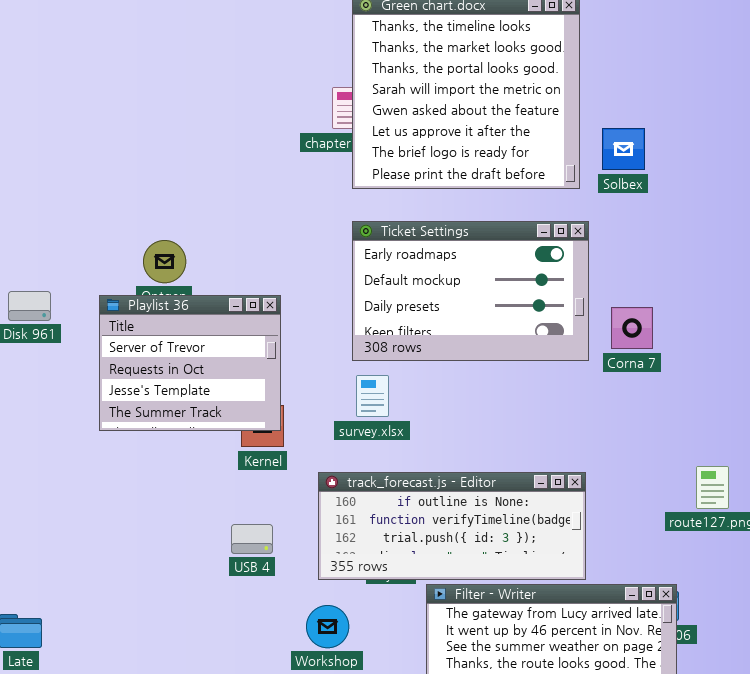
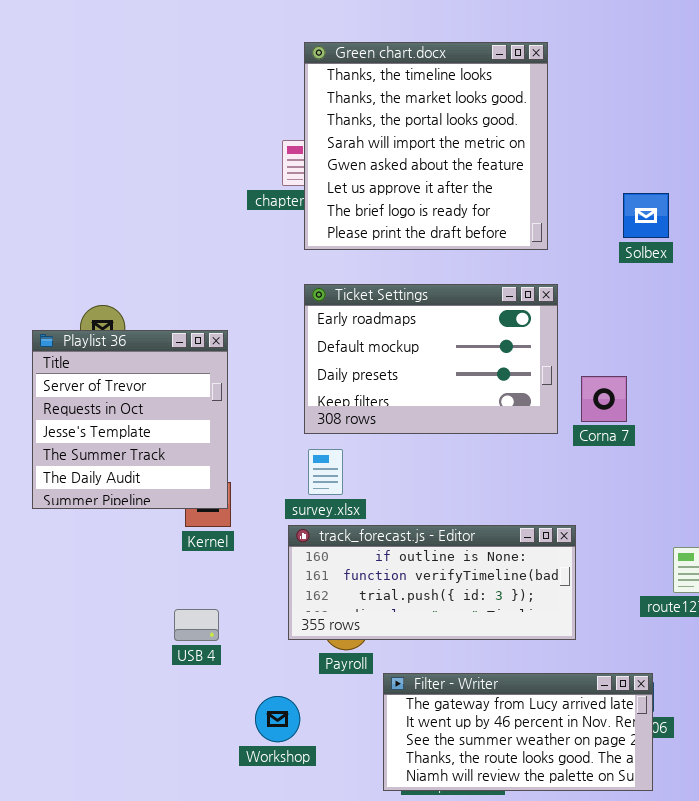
Solbex: [602,128,645,170] -> [623,193,669,238], moved
Playlist 36: [99,295,281,431] -> [32,330,228,509], resized
track_forecast.js - Editor: [318,472,586,580] -> [288,525,576,640], moved

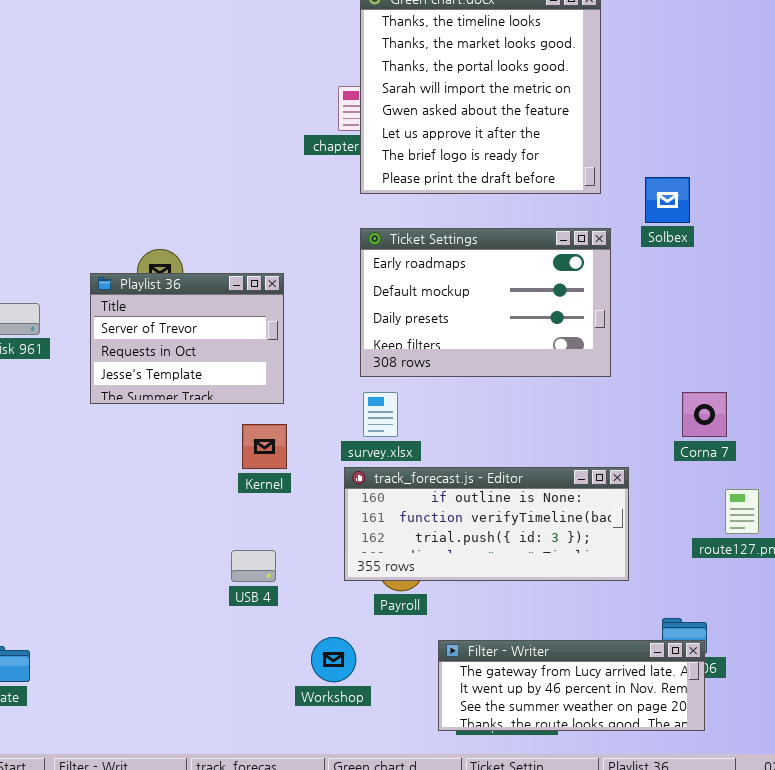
Solbex: [623,193,669,238] -> [645,177,690,223], moved
Playlist 36: [32,330,228,509] -> [90,273,284,404], resized
Corna 7: [581,376,627,422] -> [682,392,727,437], moved
Filter - Writer: [383,673,653,791] -> [438,640,705,731], resized

